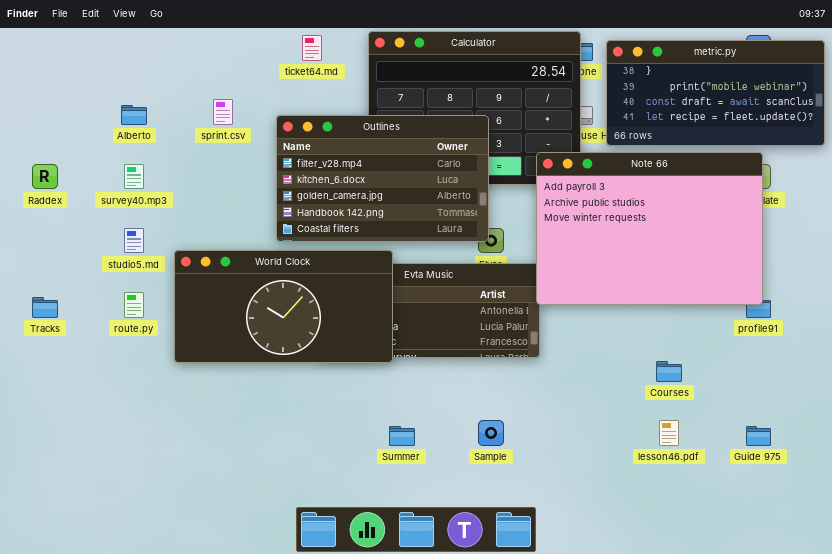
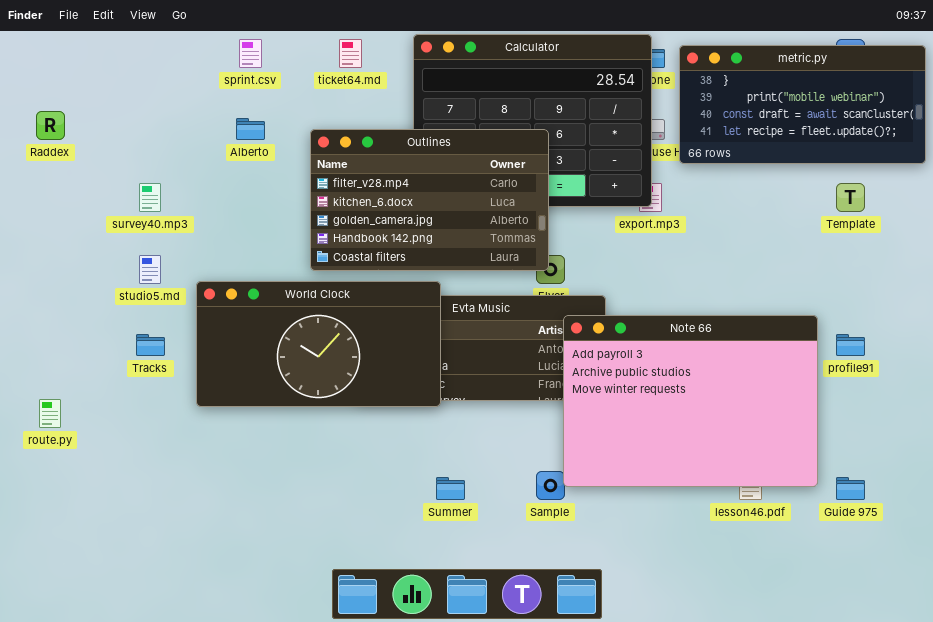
sprint.csv: [213,99,233,125] -> [239,39,262,68], moved
Alberto: [121,105,147,125] -> [236,118,265,140], moved
Note 66: [536,152,763,305] -> [563,315,818,487], moved
Raddex: [32,164,58,189] -> [36,111,65,140], moved
route.py: [124,292,144,318] -> [39,399,61,428], moved
Tracks: [32,297,58,318] -> [136,334,165,356], moved

